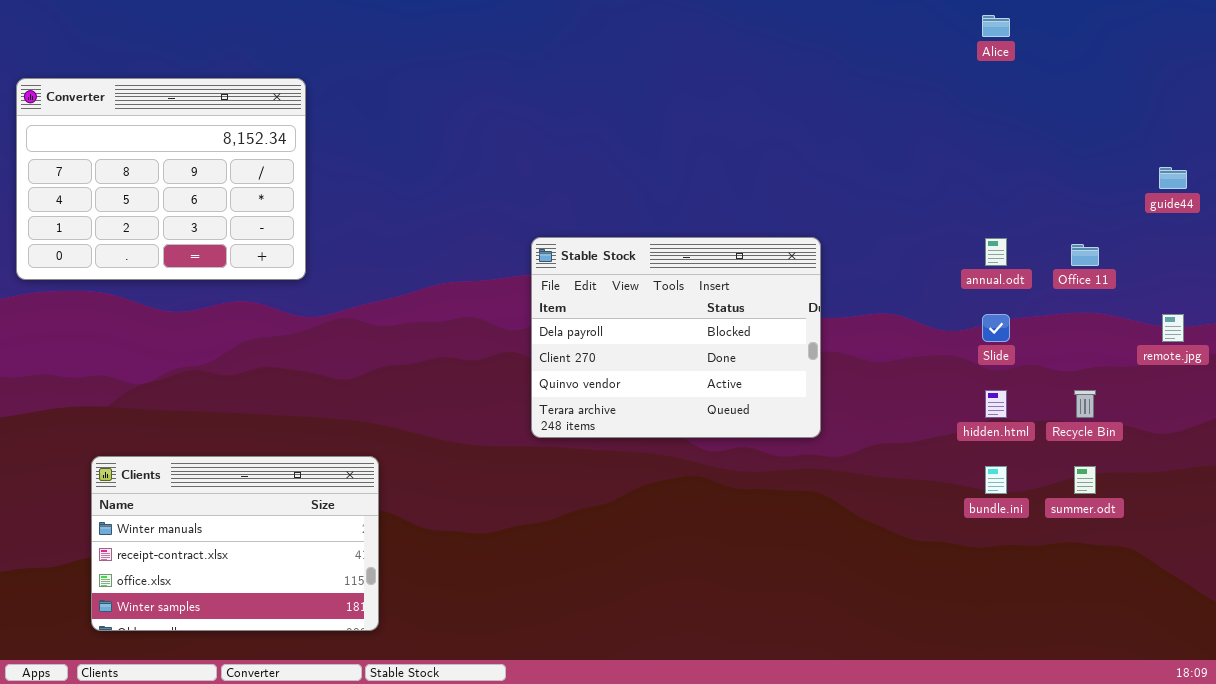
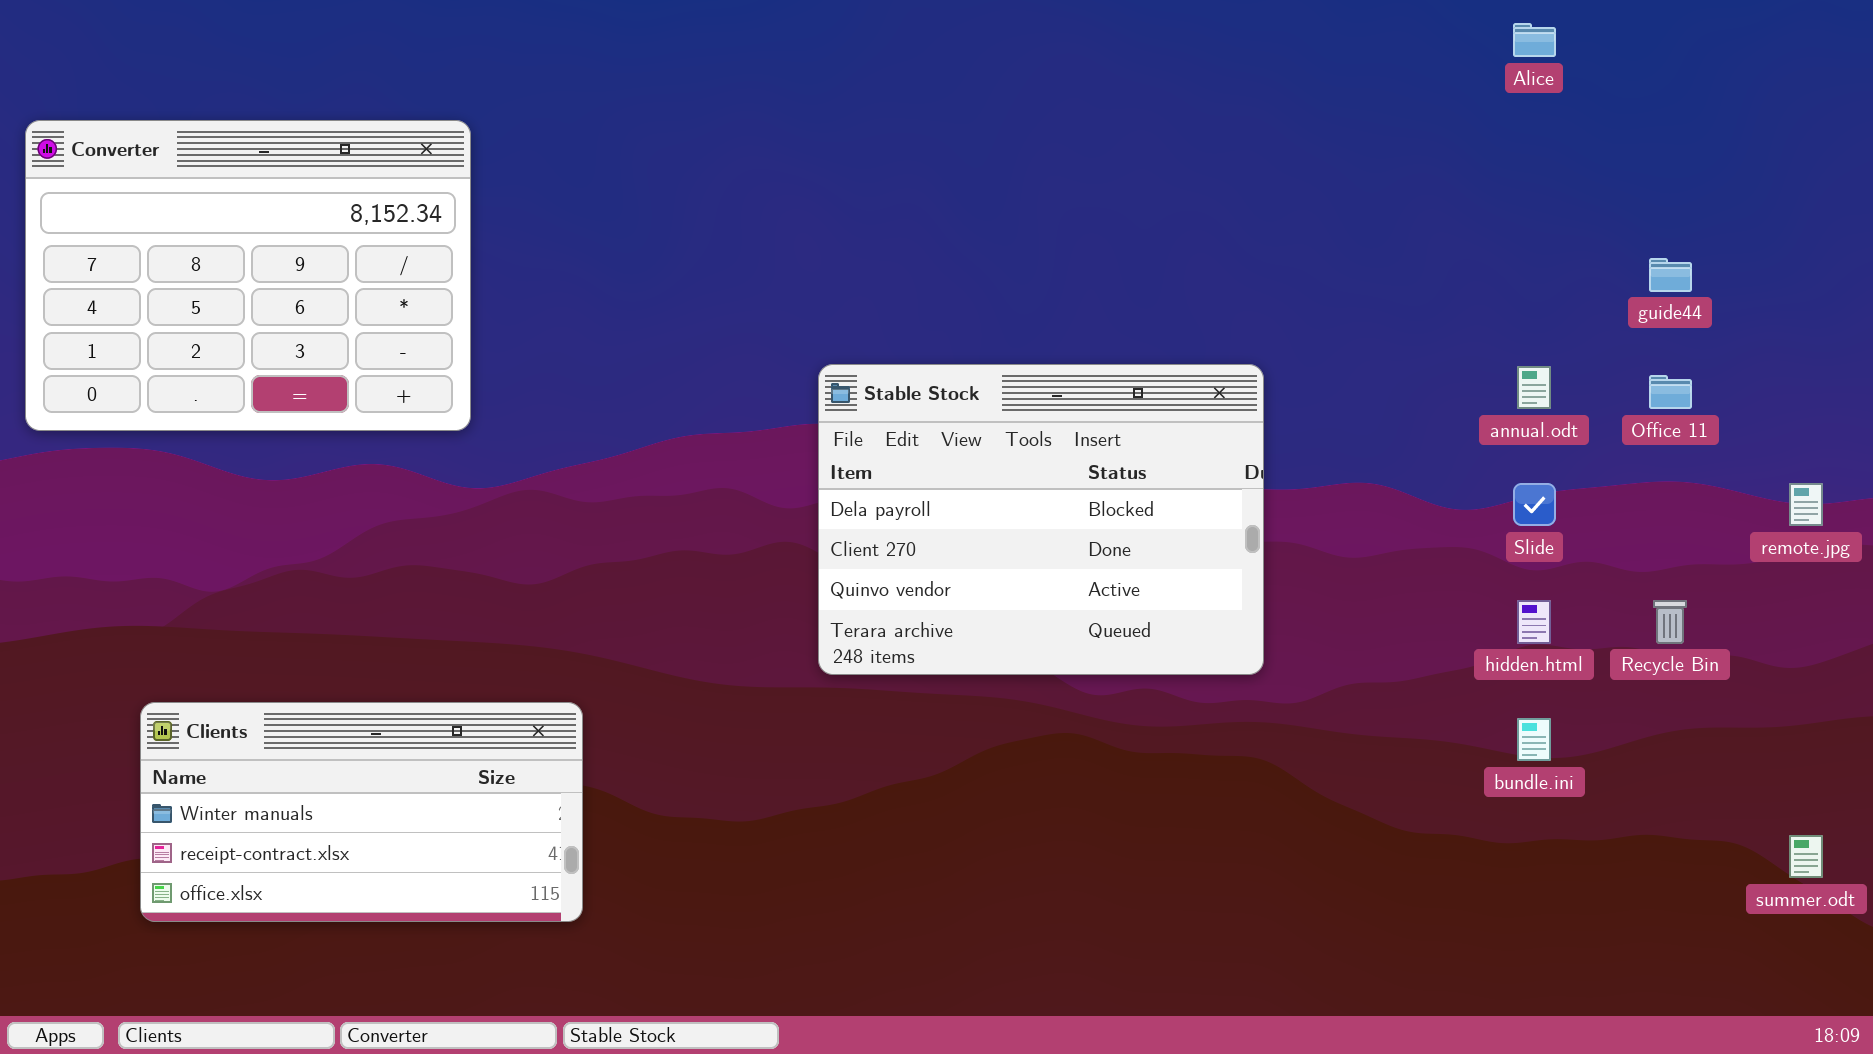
guide44: [1159,167,1187,189] -> [1649,258,1692,292], moved
Clients: [91,456,379,631] -> [140,702,583,922], resized
summer.odt: [1074,466,1096,494] -> [1789,835,1823,878], moved

